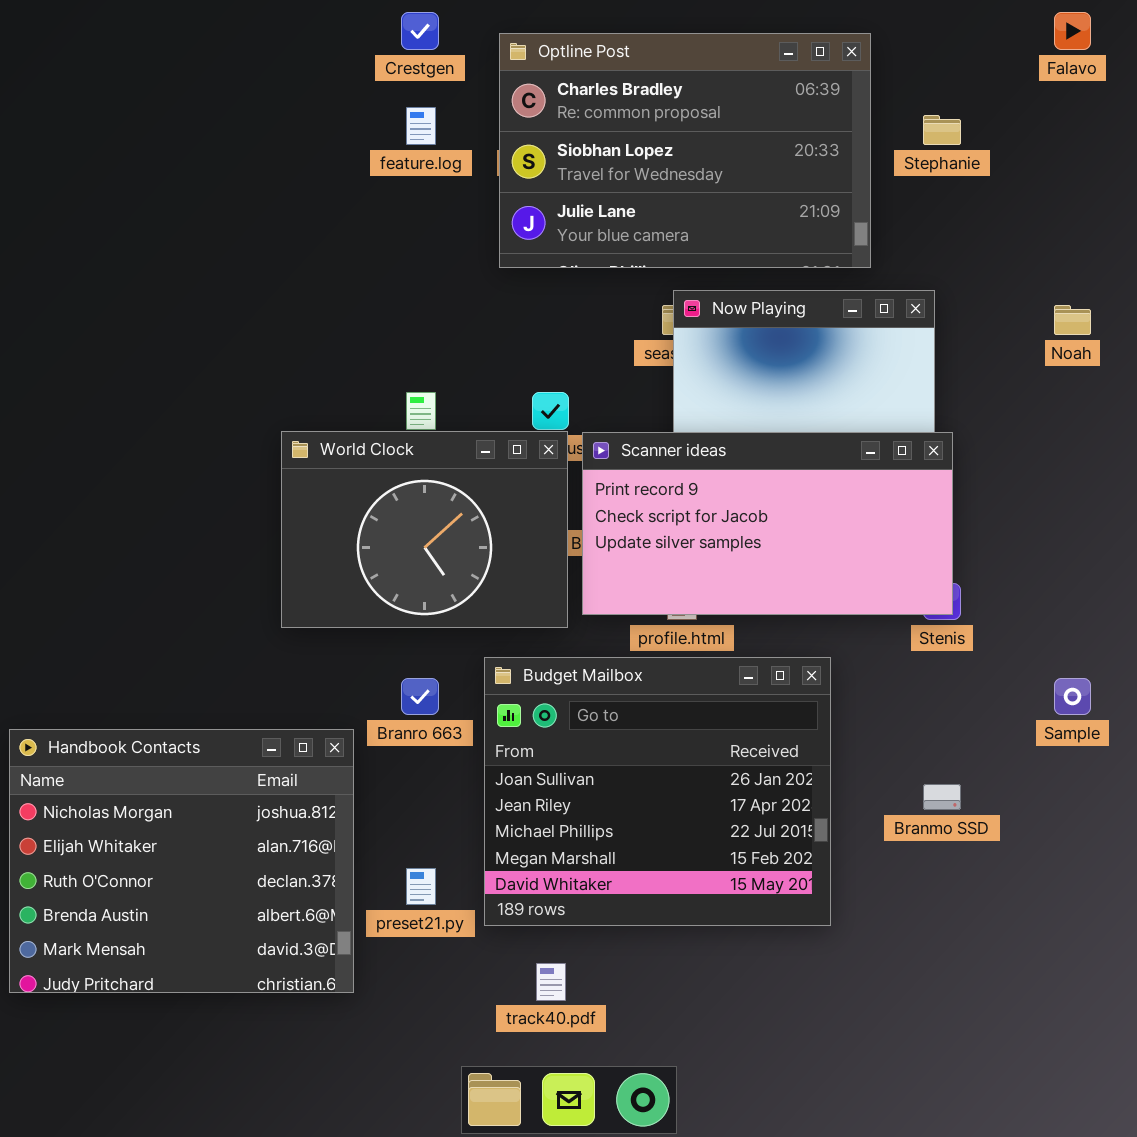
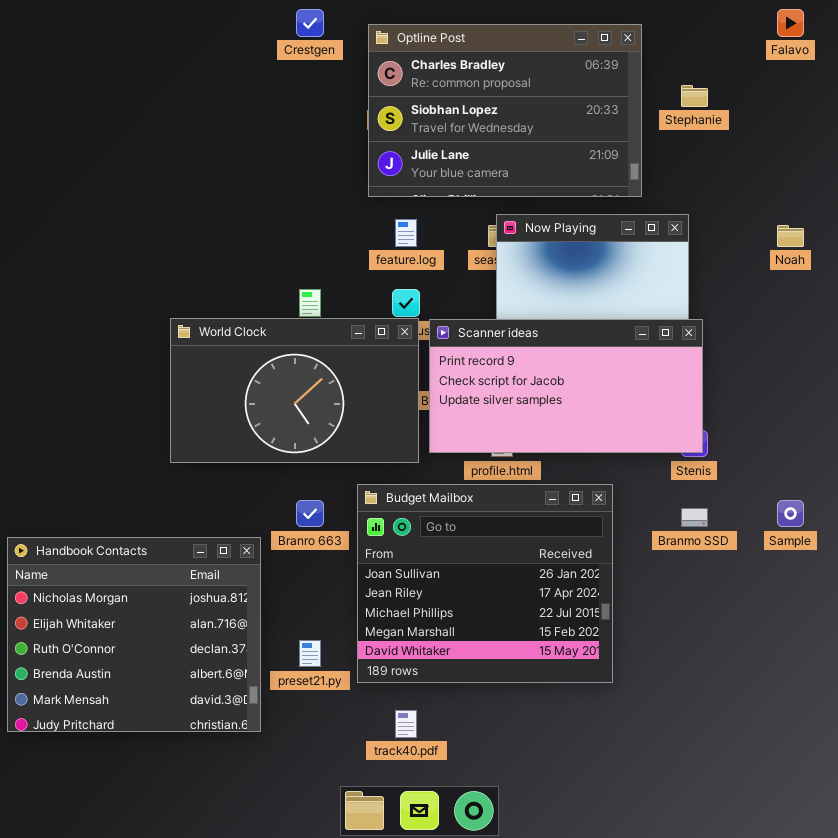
feature.log: [406,107,436,145] -> [395,219,417,247], moved
World Clock: [281,431,568,628] -> [170,318,419,463], resized
Branmo SSD: [923,784,961,810] -> [681,508,708,527], moved

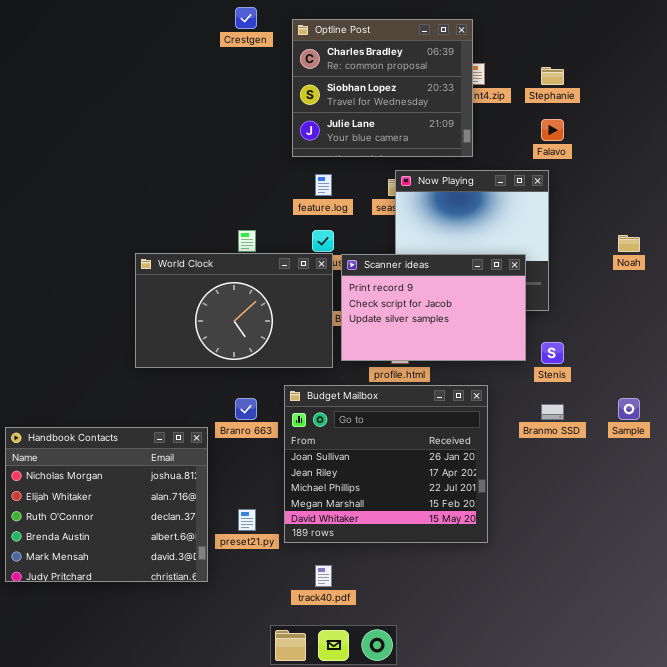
Falavo: [777,9,804,37] -> [541,119,564,141], moved
Optline Post: [368,24,642,197] -> [292,19,473,157], resized
Noah: [777,225,804,247] -> [618,235,640,252], moved
Scanner ideas: [429,319,703,453] -> [341,254,526,361], resized

